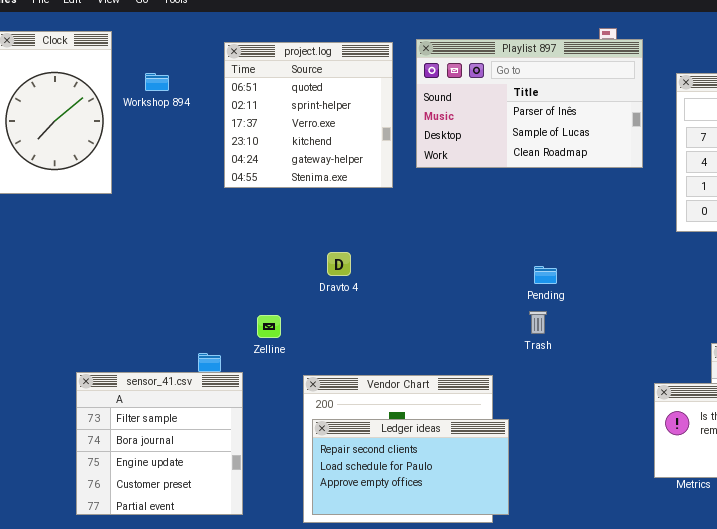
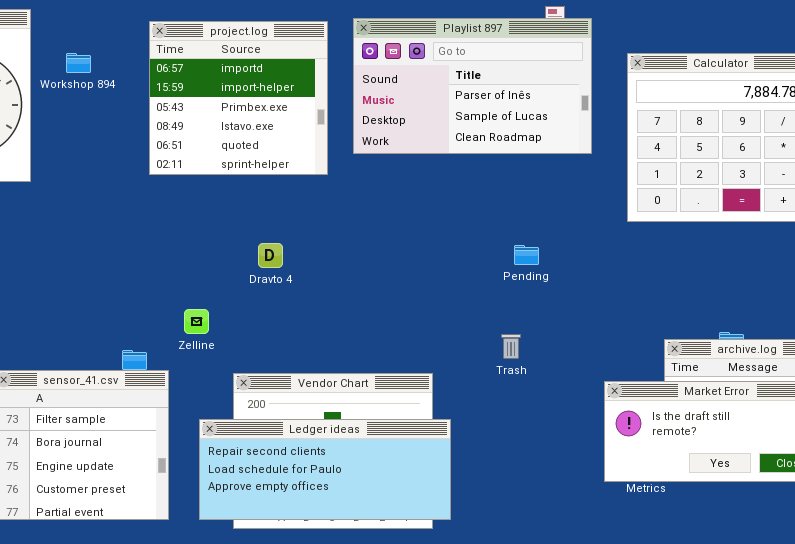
project.log: [224,42,393,188] -> [149,21,328,175], scrolled up 4 rows
Pending: [534,266,557,284] -> [514,245,539,265], moved
Trash: [529,311,547,334] -> [501,334,521,359], moved
Ledger ideas: [312,419,509,515] -> [199,419,451,520], resized

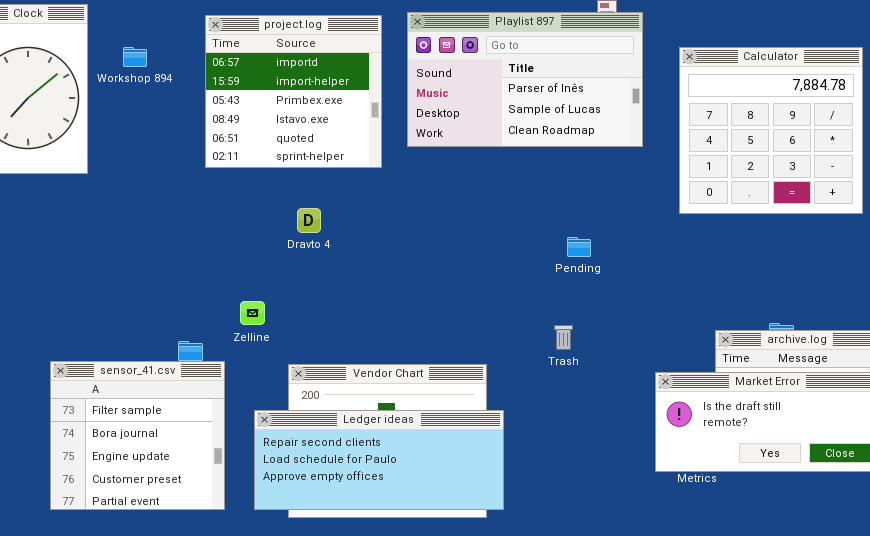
Dravto 4: [258,243,283,268] -> [297,208,321,233], moved

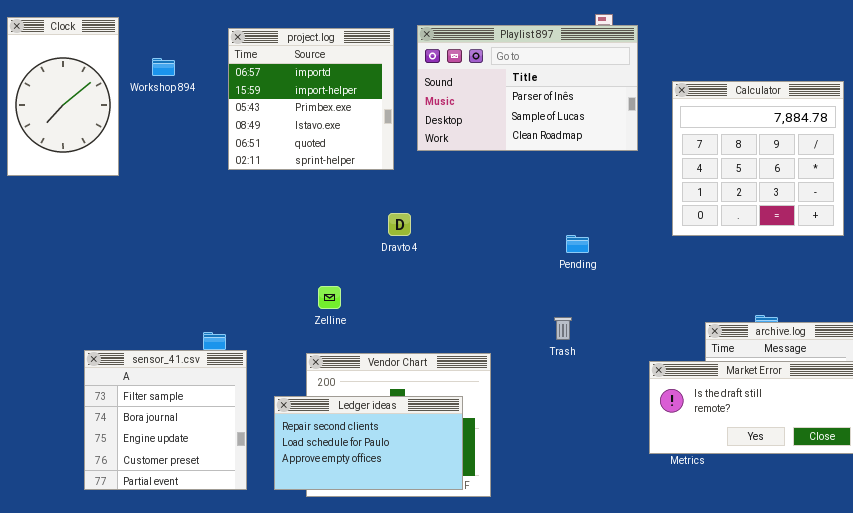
Calculator: [679,47,863,214] -> [672,81,844,236], moved
Dravto 4: [297,208,321,233] -> [388,213,411,236], moved
Zelline: [240,301,265,325] -> [318,286,341,309], moved
Ledger ideas: [254,410,504,510] -> [274,396,463,490], resized

